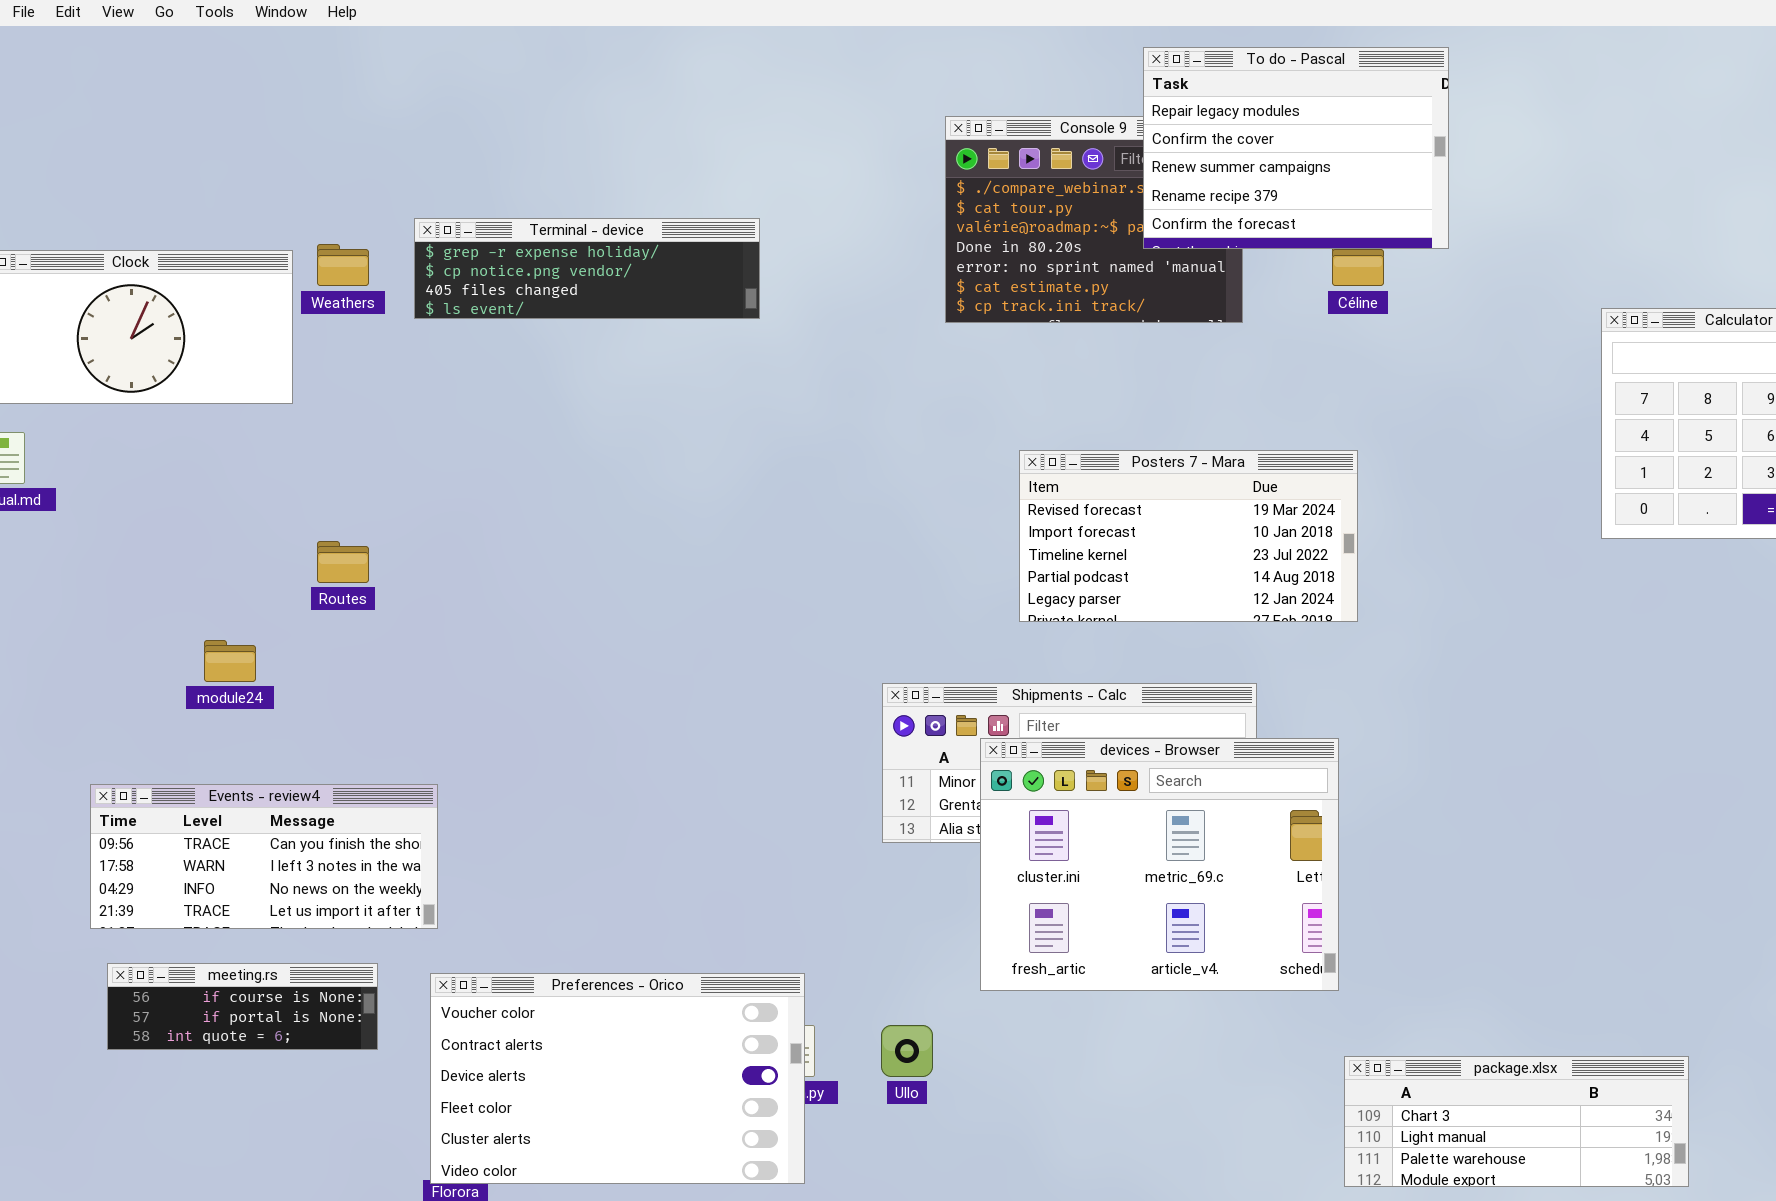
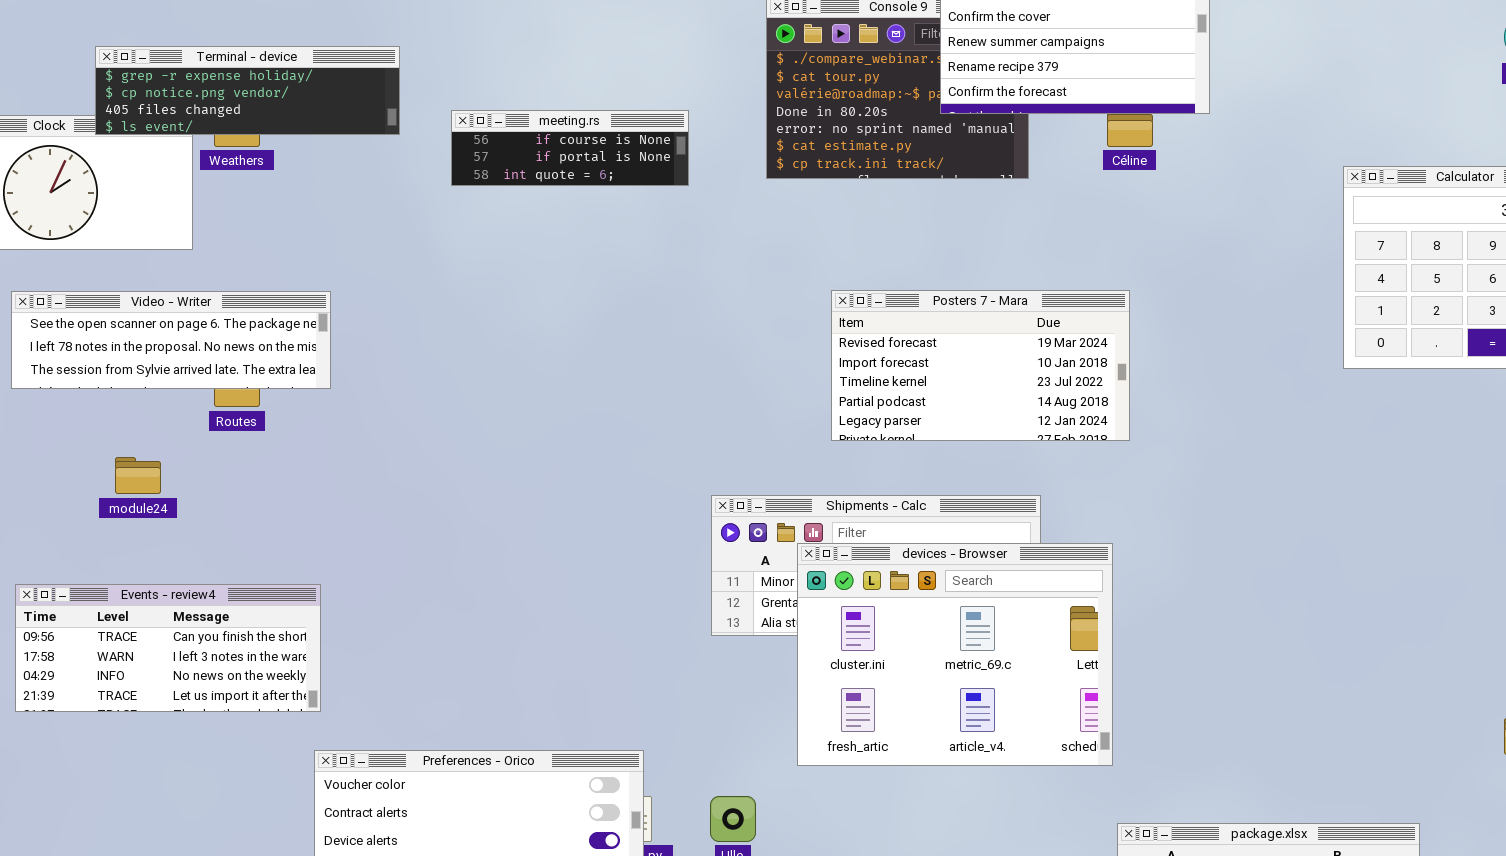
Terminal - device: [414,218,760,319] -> [95,46,400,135], moved
Video - Writer: none -> [11,291,331,389], opened
meeting.rs: [107,963,378,1050] -> [451,110,689,186], moved

